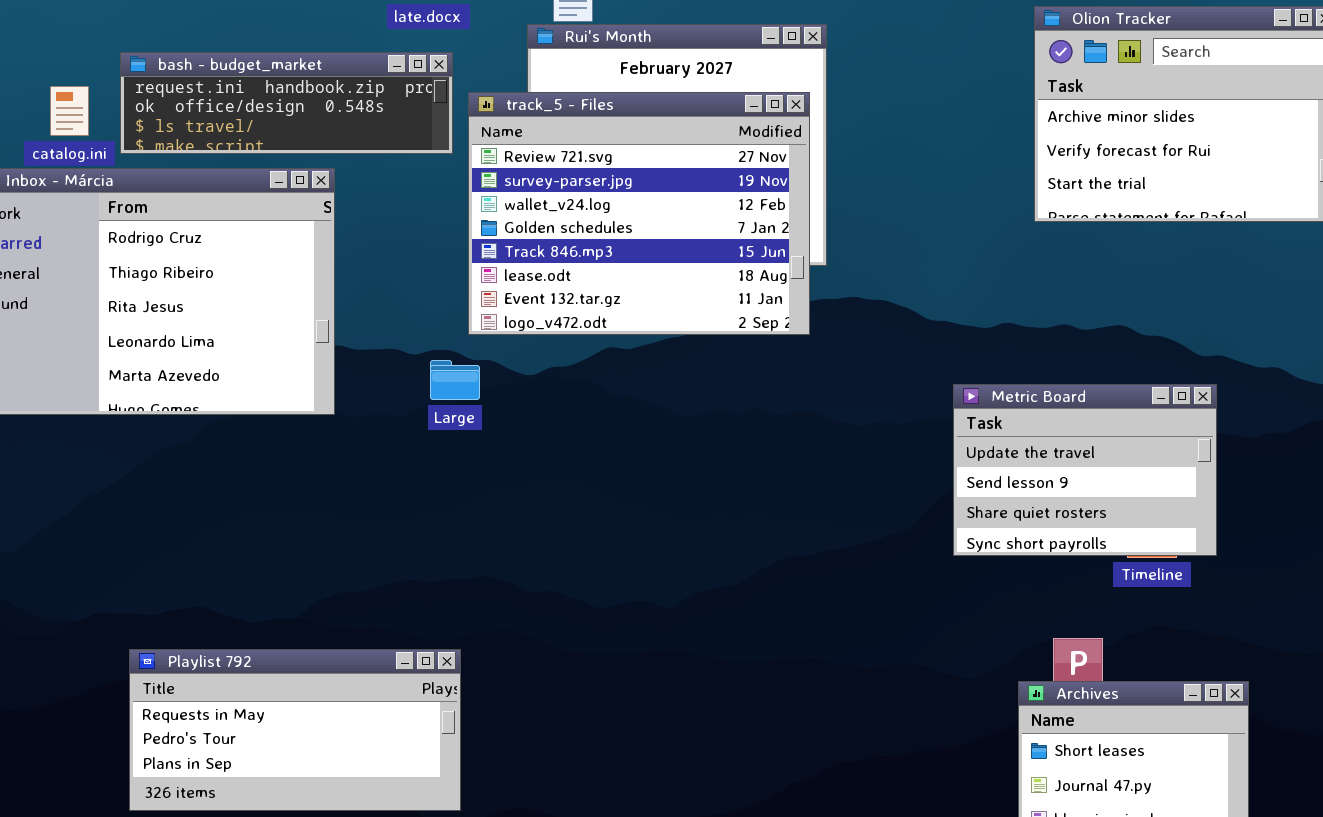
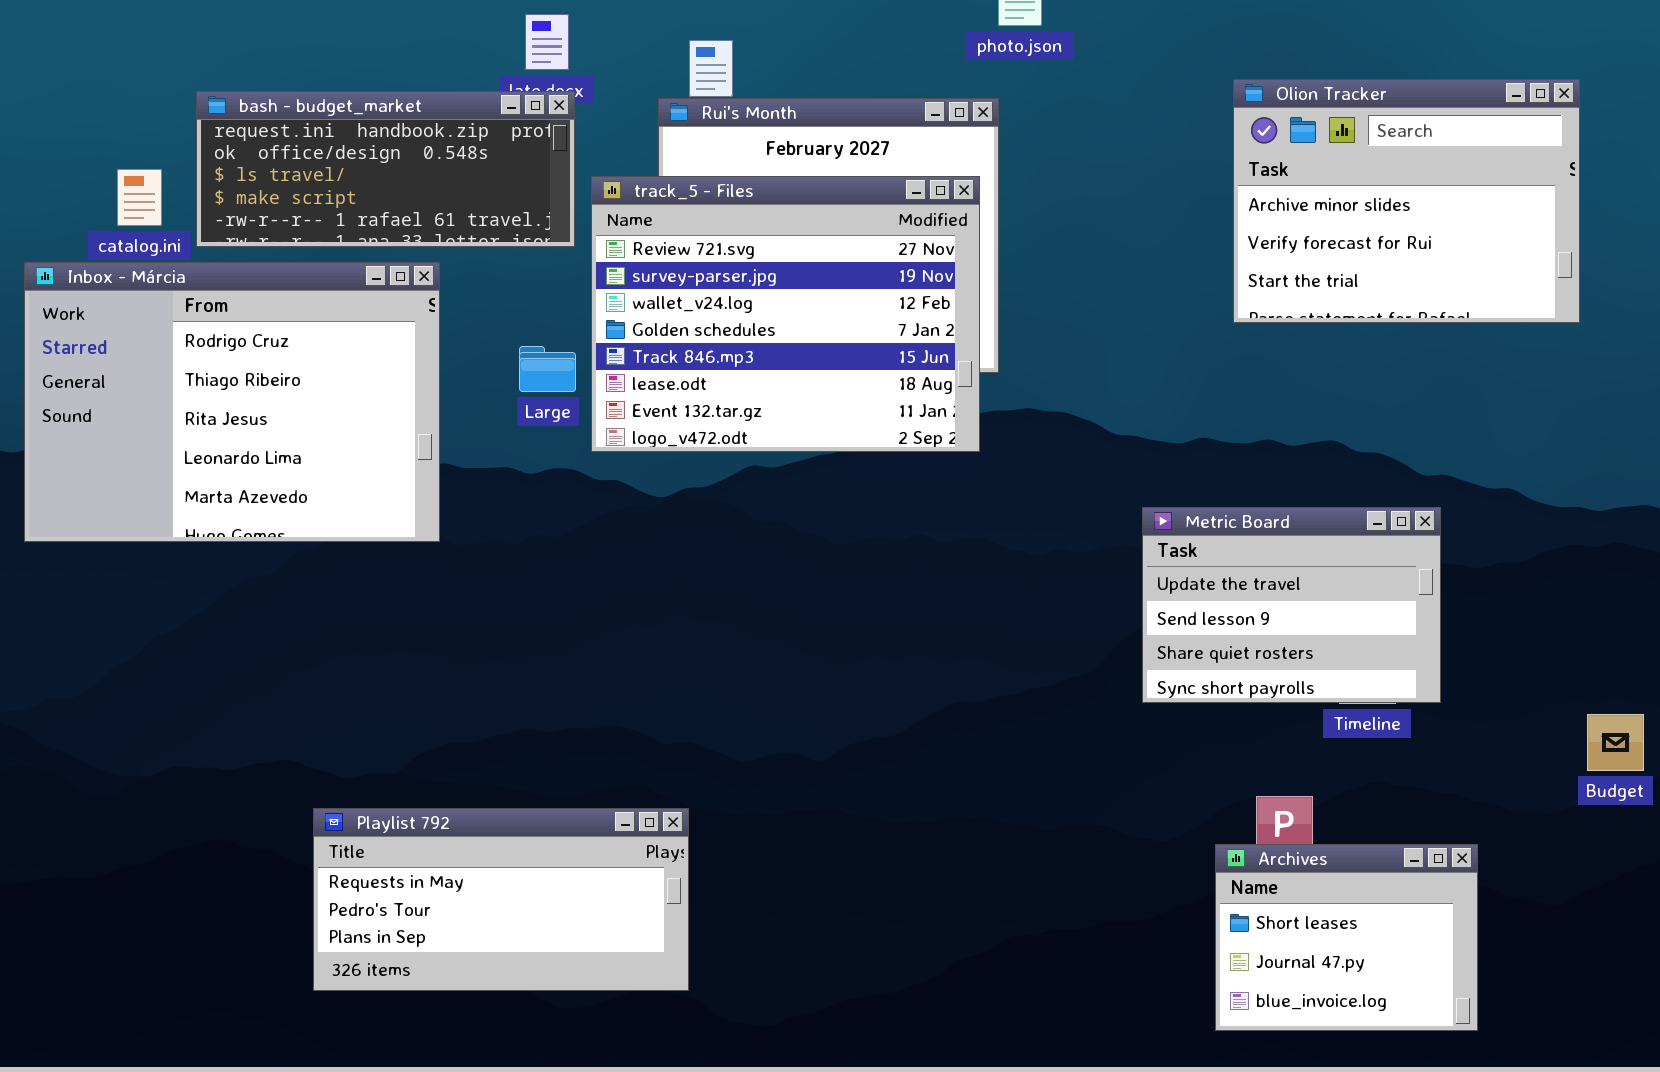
bash - budget_market: [120,52,453,154] -> [196,91,575,247], resized
Large: [430,360,480,400] -> [519,346,576,392], moved
Playlist 792: [129,649,461,811] -> [313,808,689,991], moved

